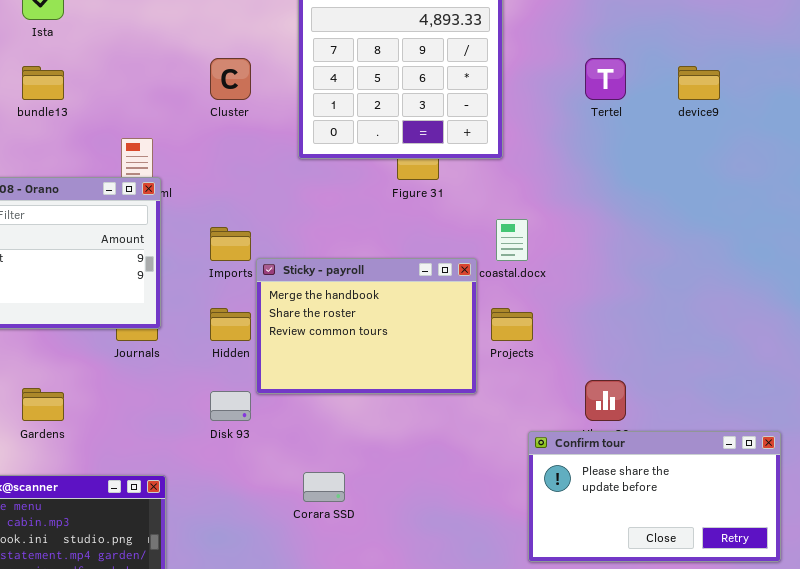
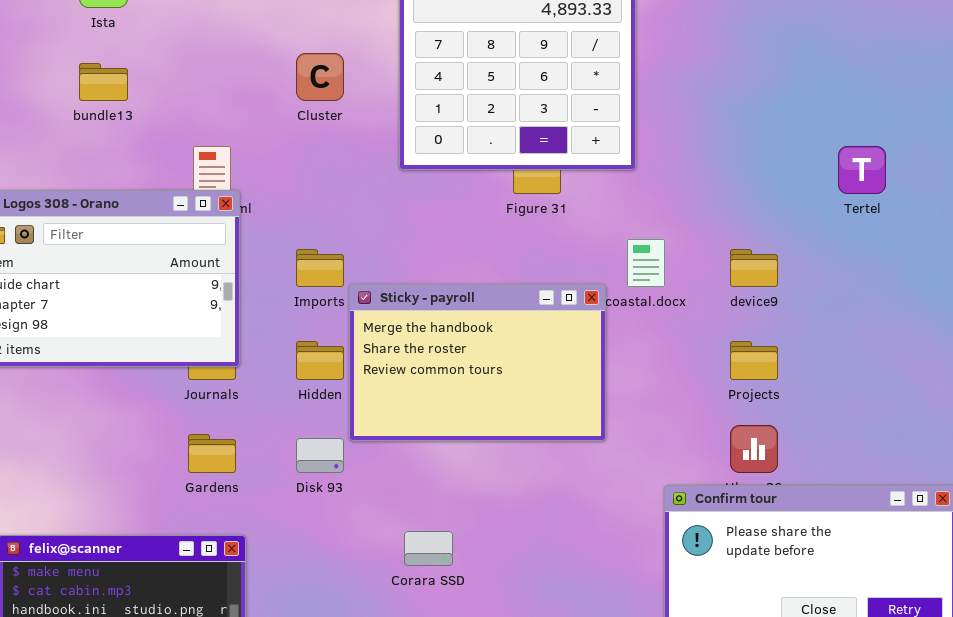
Tertel: [585,58,626,100] -> [838,146,886,194], moved
device9: [678,66,720,100] -> [730,249,778,287], moved
Projects: [491,308,533,341] -> [730,341,778,380], moved
Gardens: [22,388,64,421] -> [188,434,236,473], moved

